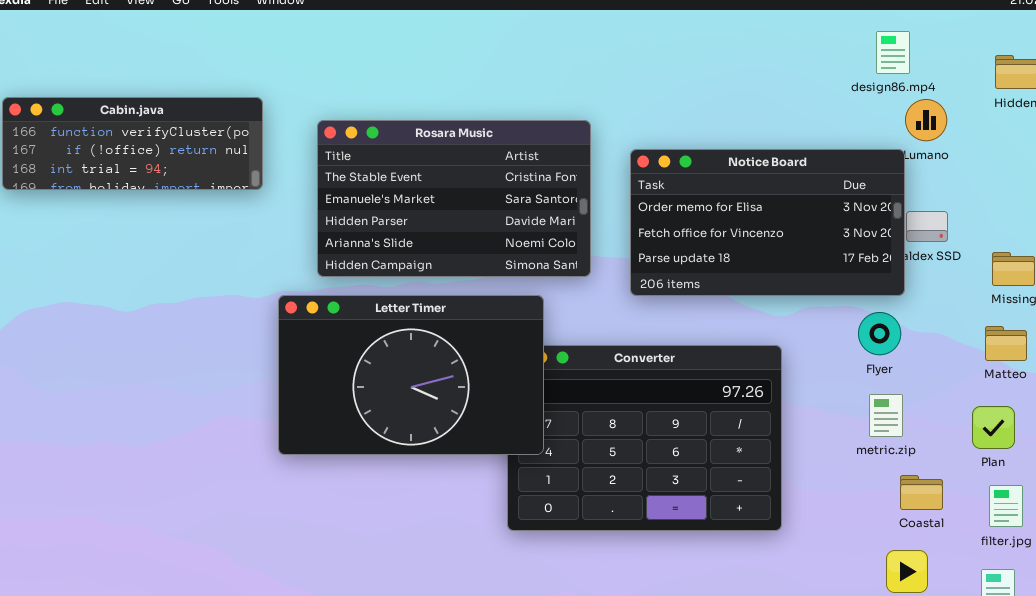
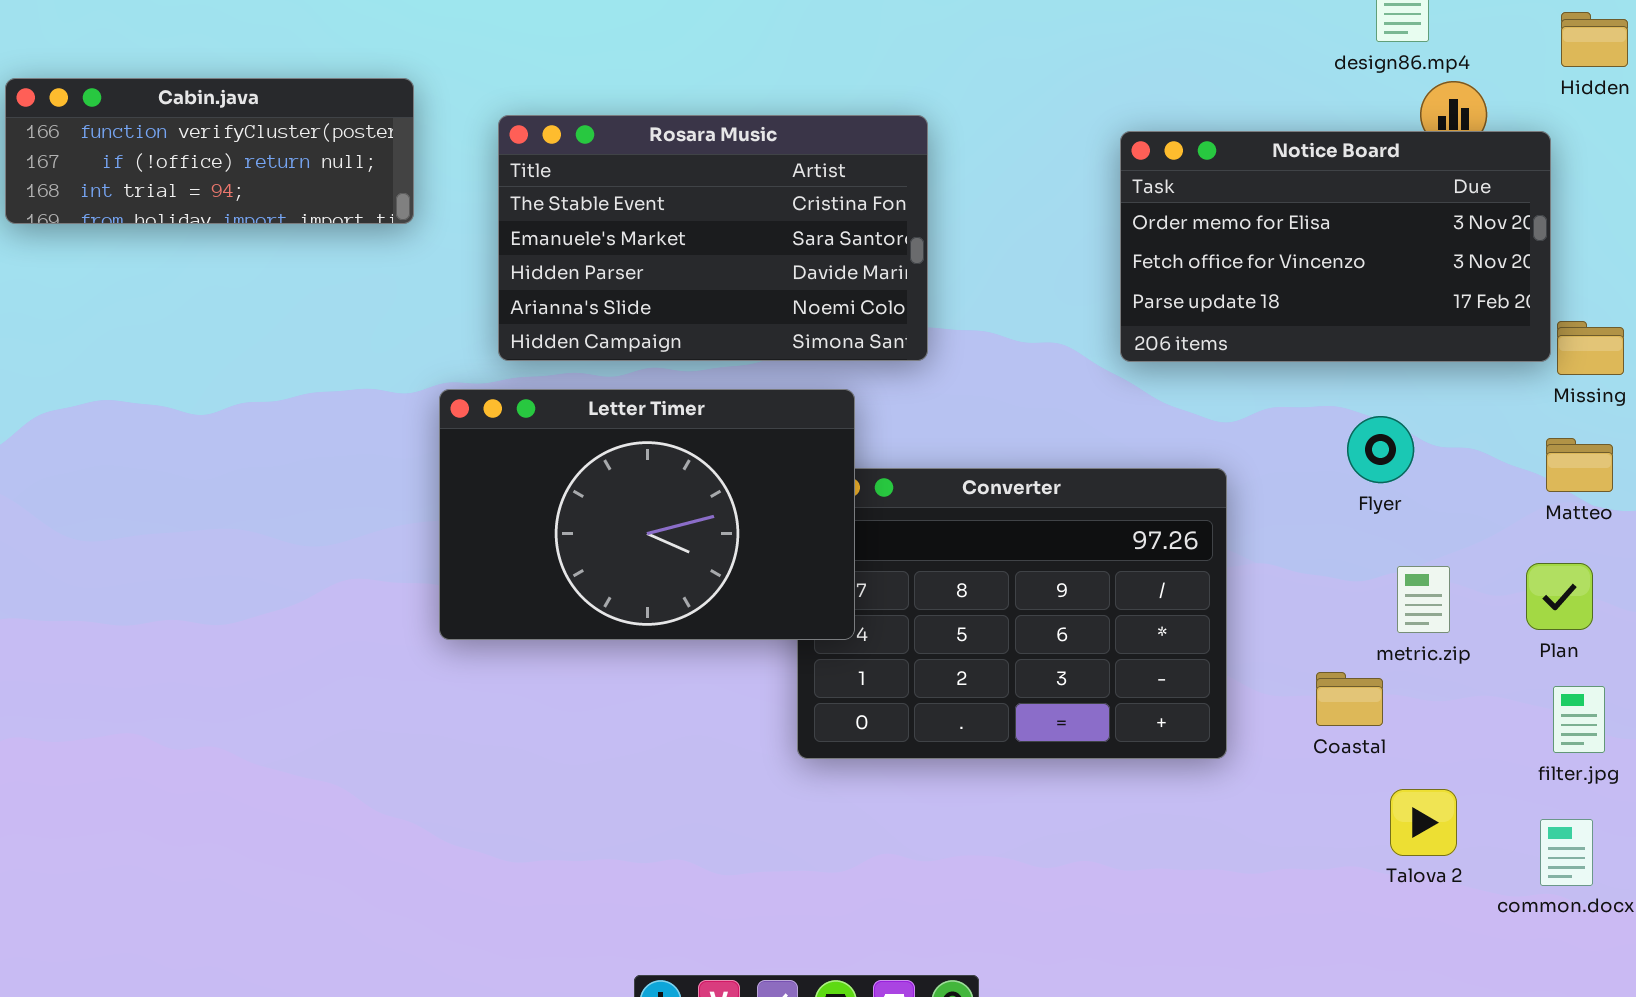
Notice Board: [630,149,905,296] -> [1120,131,1551,362], moved
metric.zip: [869,394,903,437] -> [1397,566,1450,633], moved
Coastal: [900,475,943,510] -> [1316,672,1383,726], moved

